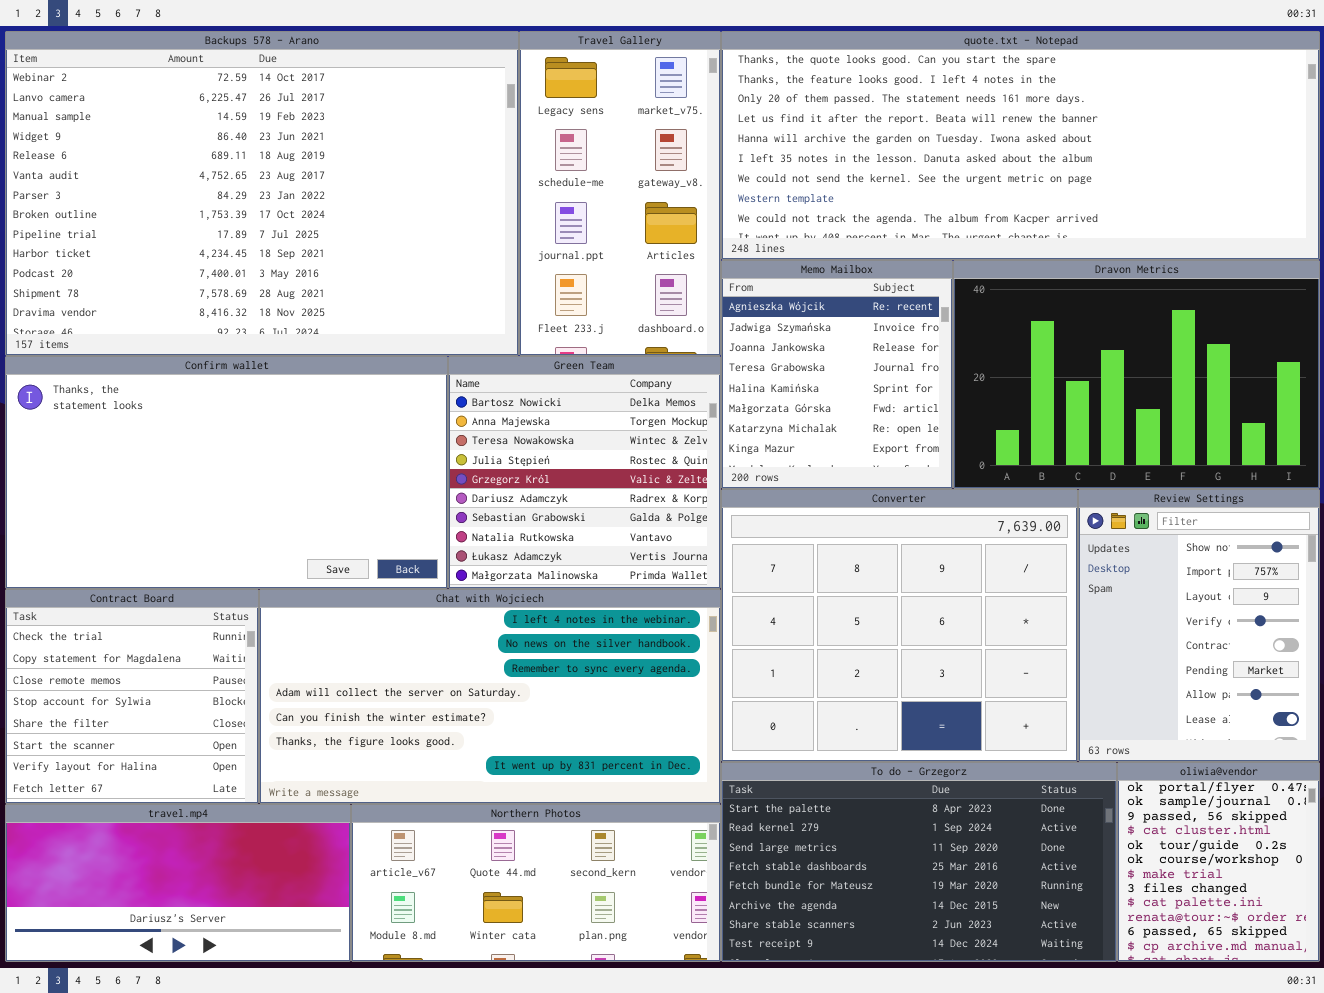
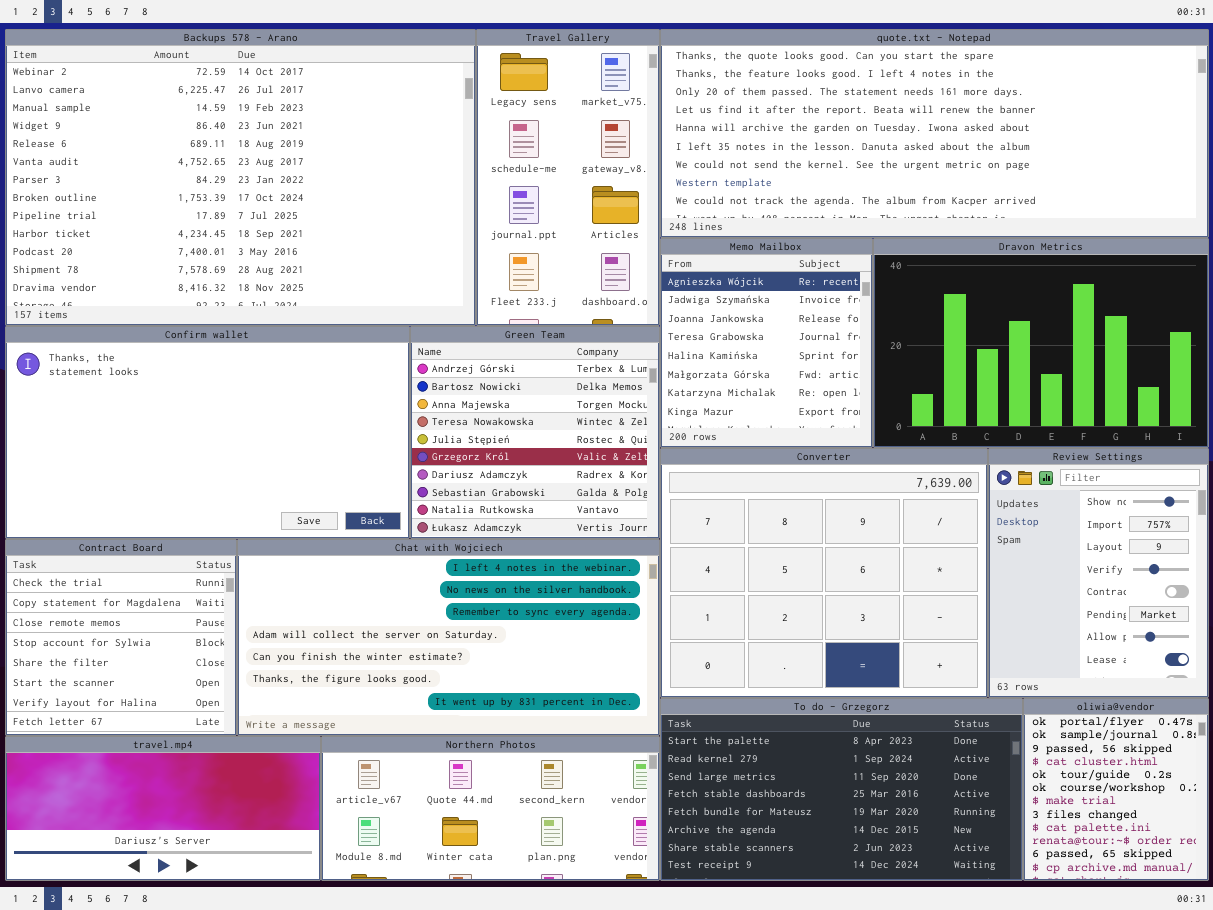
Green Team: [448,356,721,589] -> [410,326,660,539], scrolled up 1 row

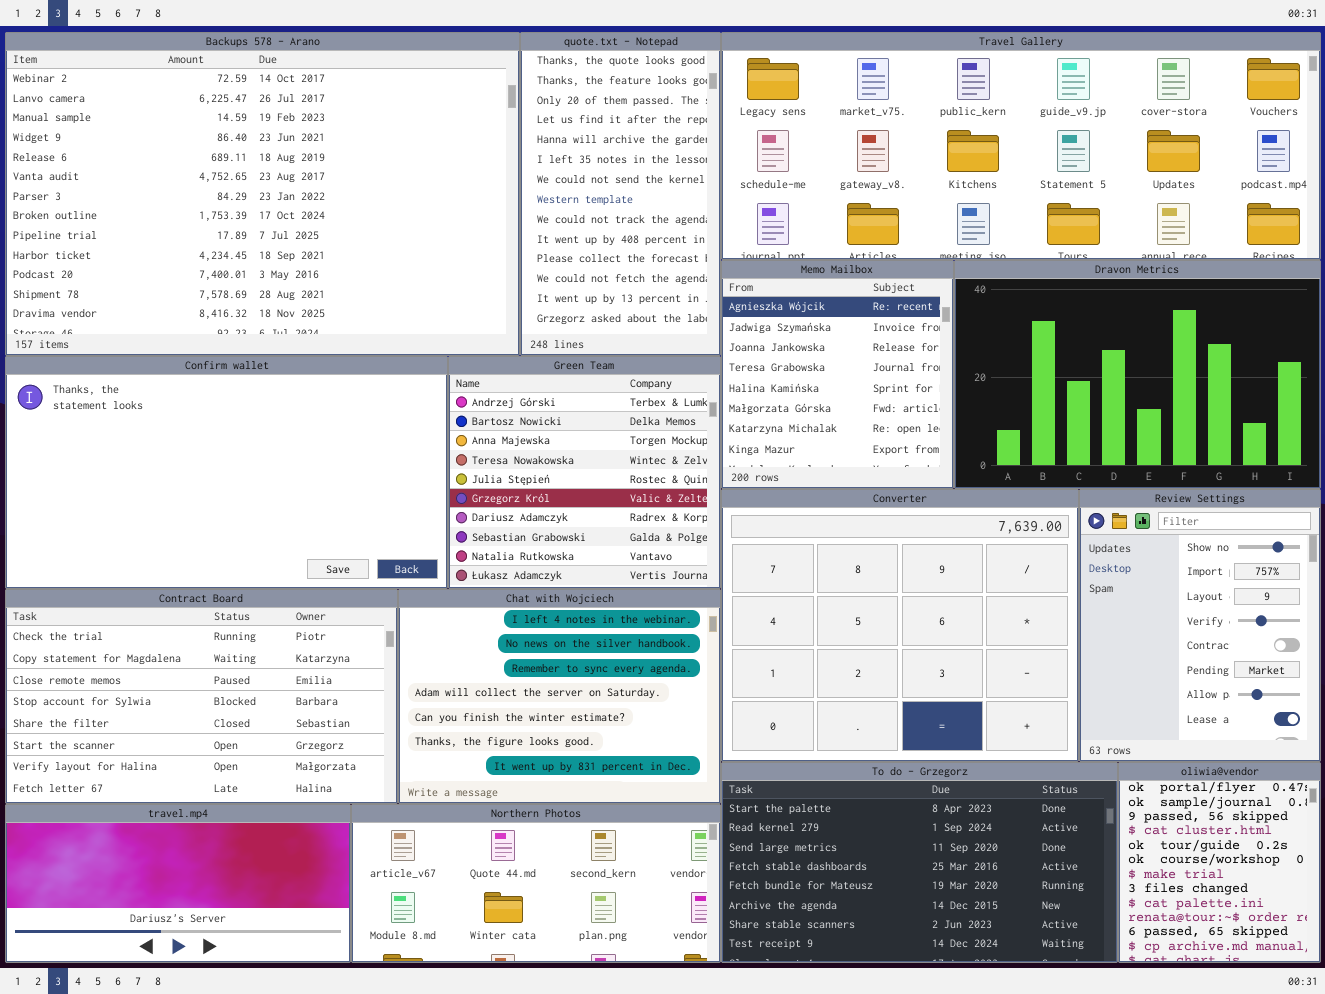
Travel Gallery: [476,29,660,326] -> [721,32,1321,260], moved, resized
quote.txt - Notepad: [660,29,1209,238] -> [520,32,721,356], moved, resized
Contract Board: [5,539,237,736] -> [5,589,398,804], resized
Chat with Wojciech: [237,539,660,736] -> [398,589,721,804], resized

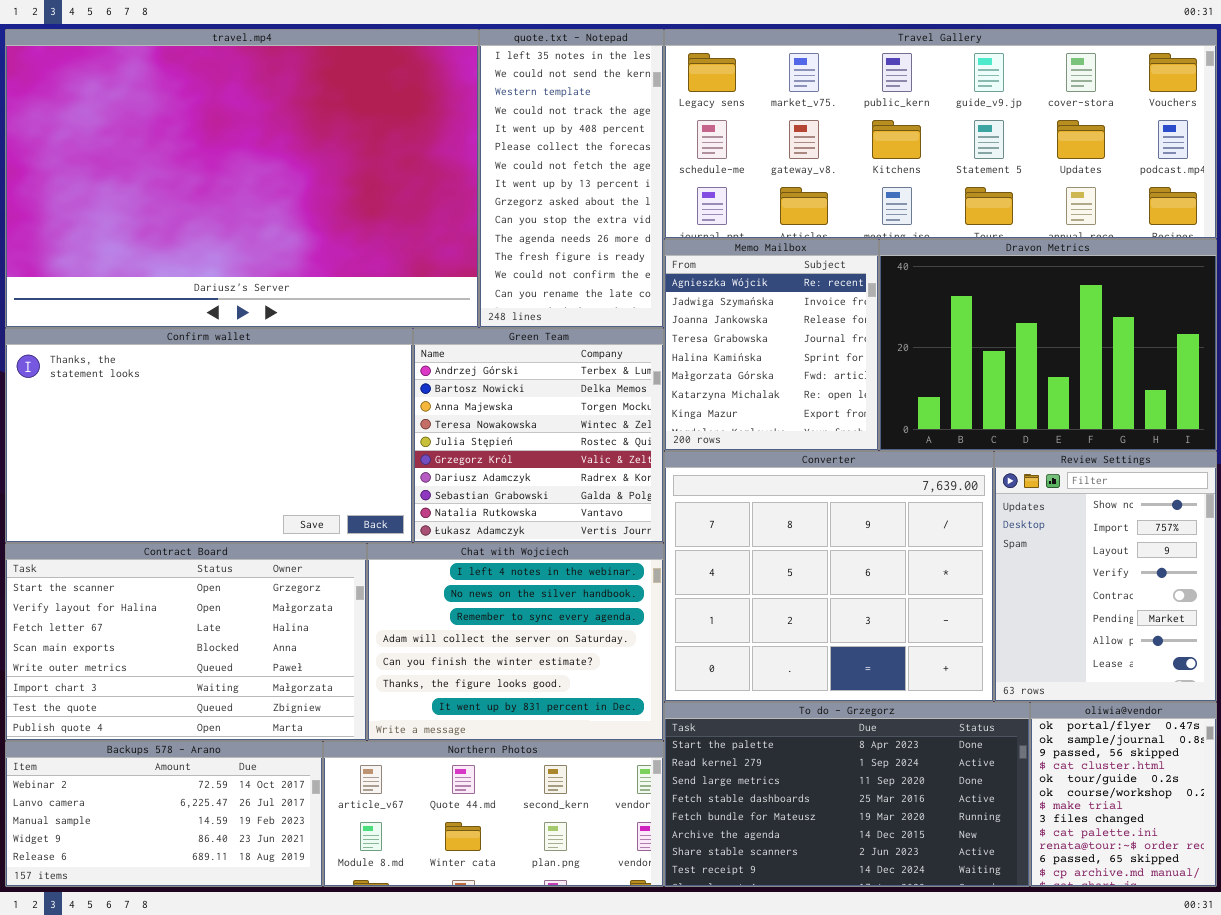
Backups 578 - Arano: [5,32,520,356] -> [5,741,323,887], moved, resized
quote.txt - Notepad: [520,32,721,356] -> [479,29,664,328], scrolled down 5 rows
Contract Board: [5,589,398,804] -> [5,543,367,741], scrolled down 5 rows
travel.mp4: [5,804,351,963] -> [5,29,479,328], moved, resized

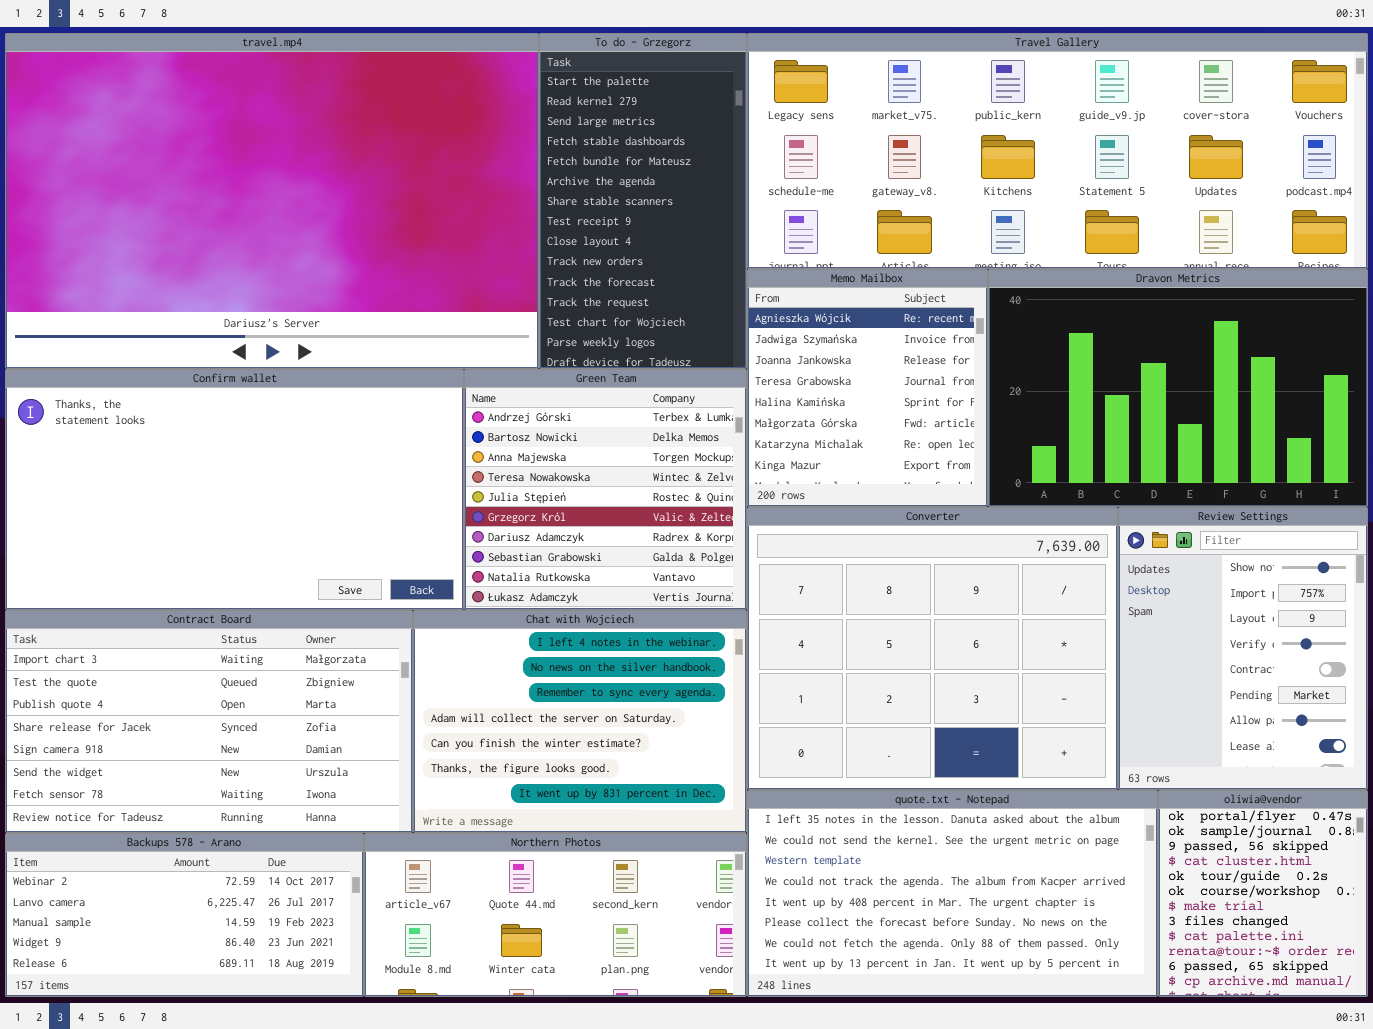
quote.txt - Notepad: [479,29,664,328] -> [747,790,1158,997], moved, resized
Contract Board: [5,543,367,741] -> [5,610,413,833], scrolled down 5 rows
To do - Grzegorz: [664,702,1030,887] -> [539,33,747,369], moved, resized

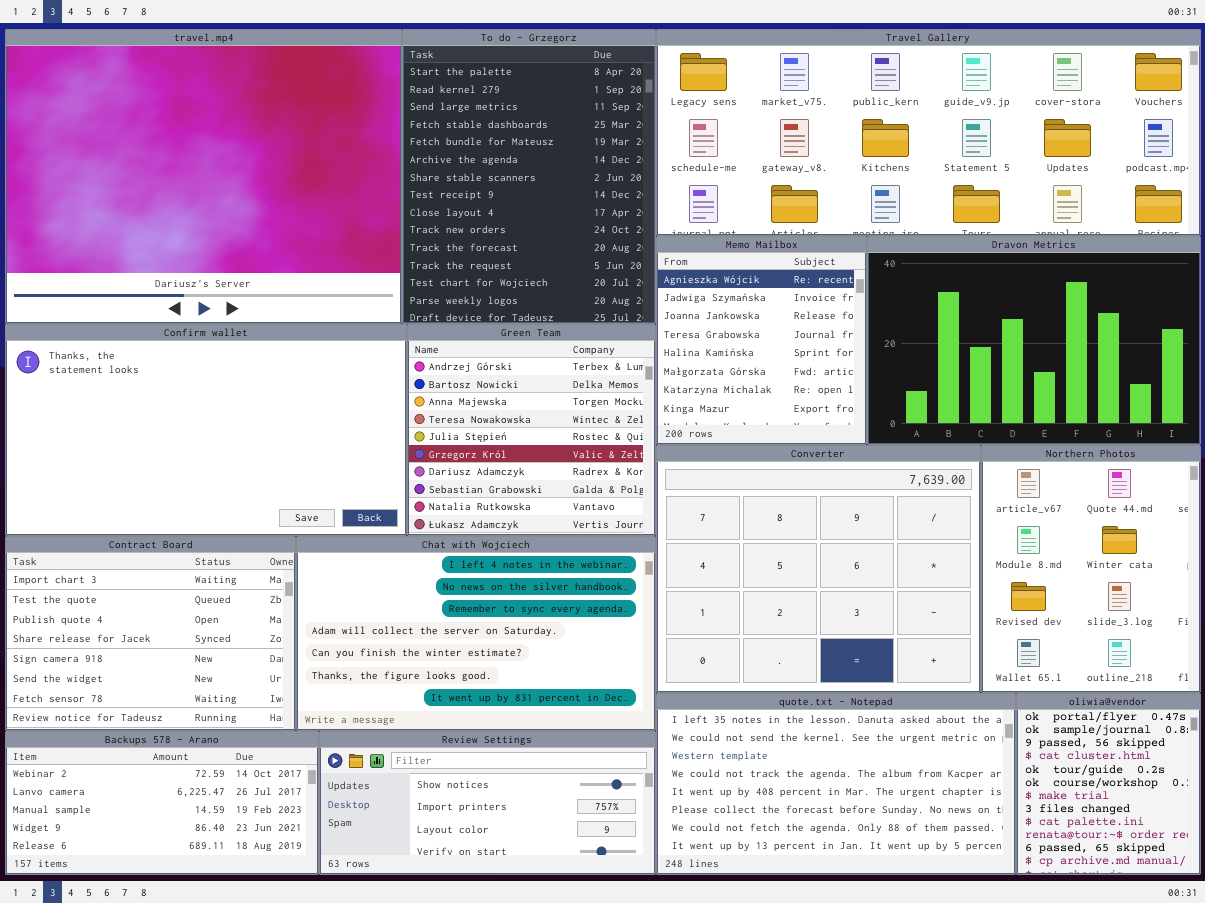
travel.mp4: [5,33,539,369] -> [5,29,402,324], resized
To do - Grzegorz: [539,33,747,369] -> [402,29,656,324], resized
Review Settings: [1118,507,1368,790] -> [319,731,656,875], moved, resized
Contract Board: [5,610,413,833] -> [5,536,296,731], resized
Chat with Wojciech: [413,610,747,833] -> [296,536,656,731], resized
Northern Photos: [364,833,747,997] -> [981,445,1201,693], moved, resized

